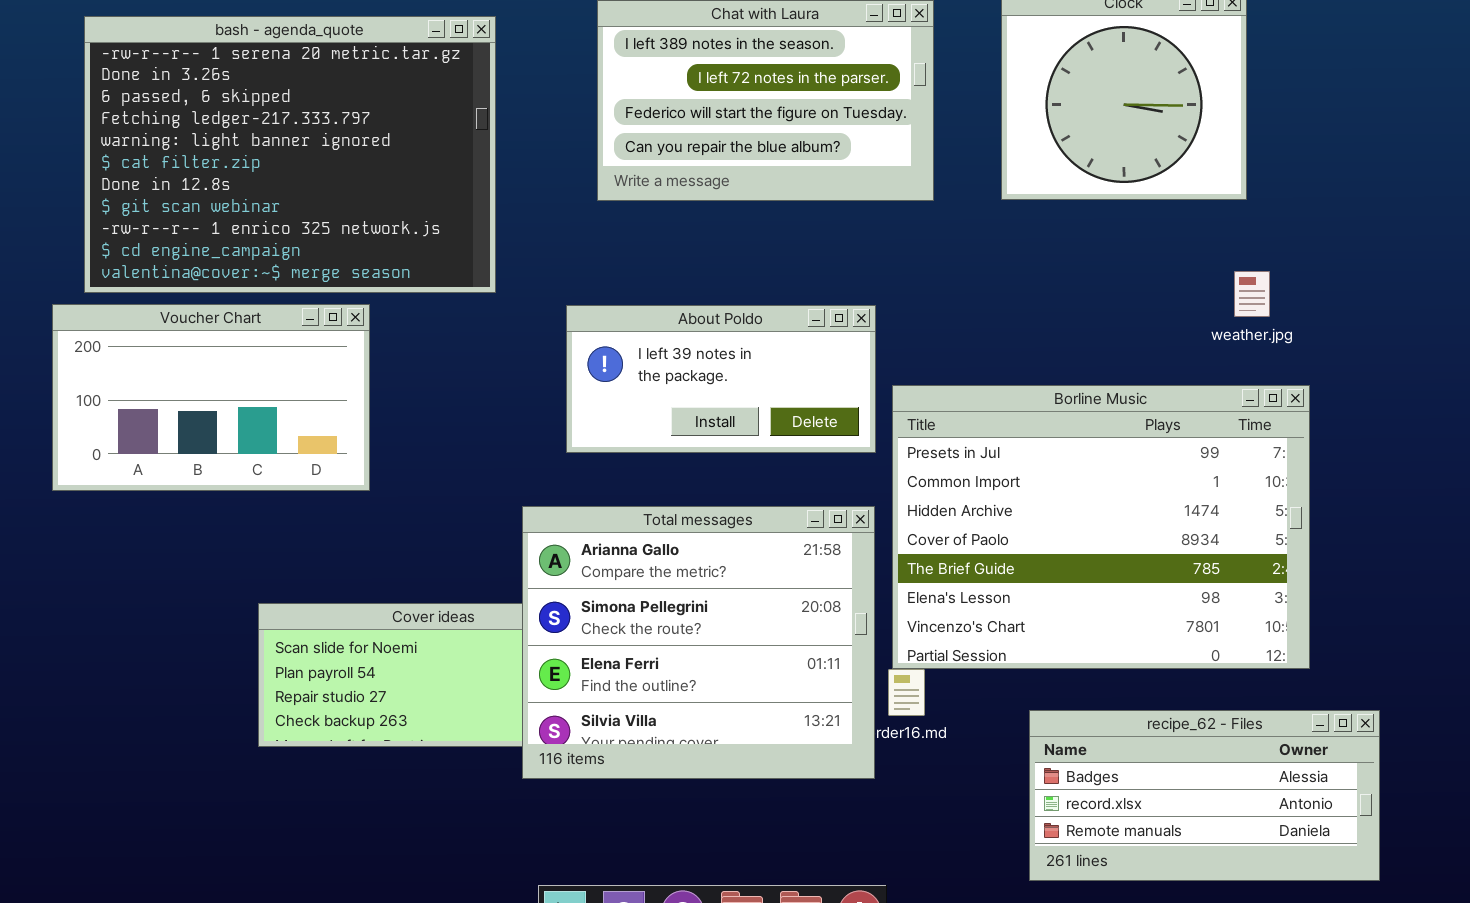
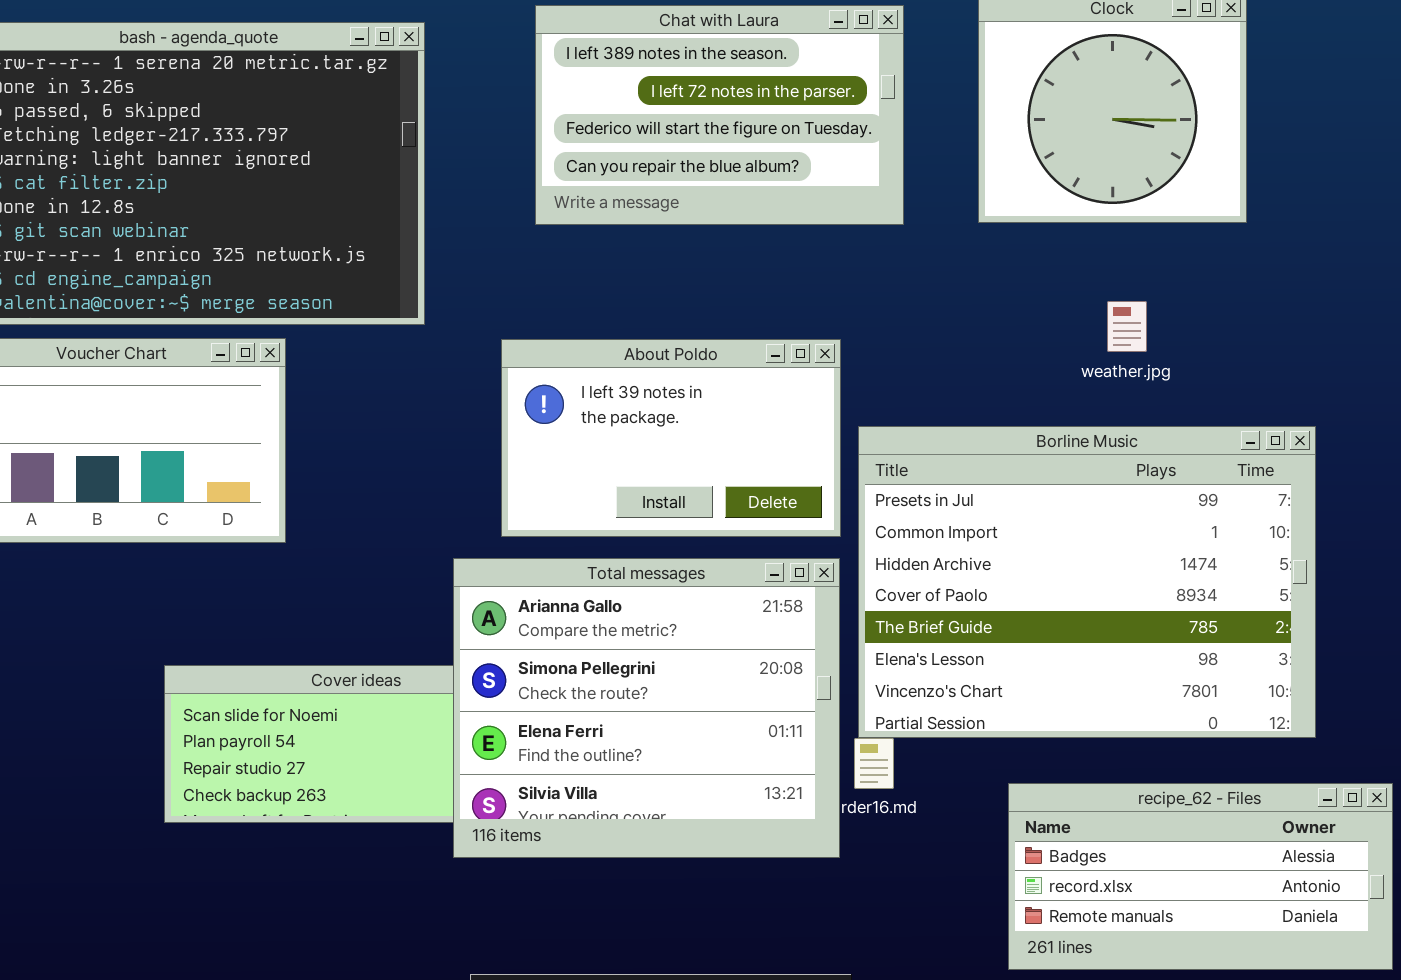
weather.jpg: [1234,271,1270,317] -> [1107,301,1147,352], moved
About Poldo: [566,305,876,453] -> [501,339,841,537], resized

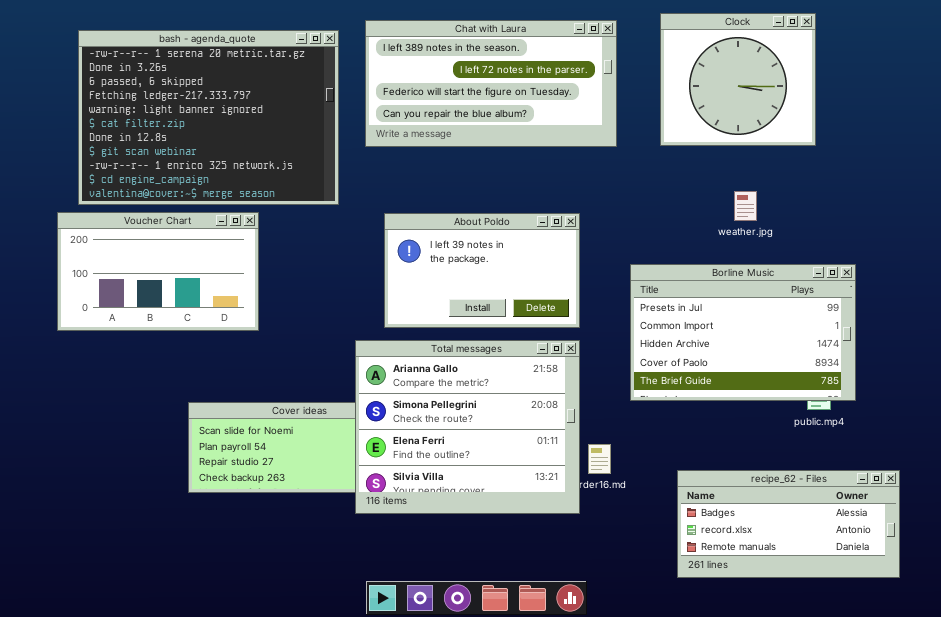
Chat with Laura: [535,5,904,225] -> [365,20,617,147], resized
Borline Music: [858,426,1316,738] -> [630,264,856,401], resized

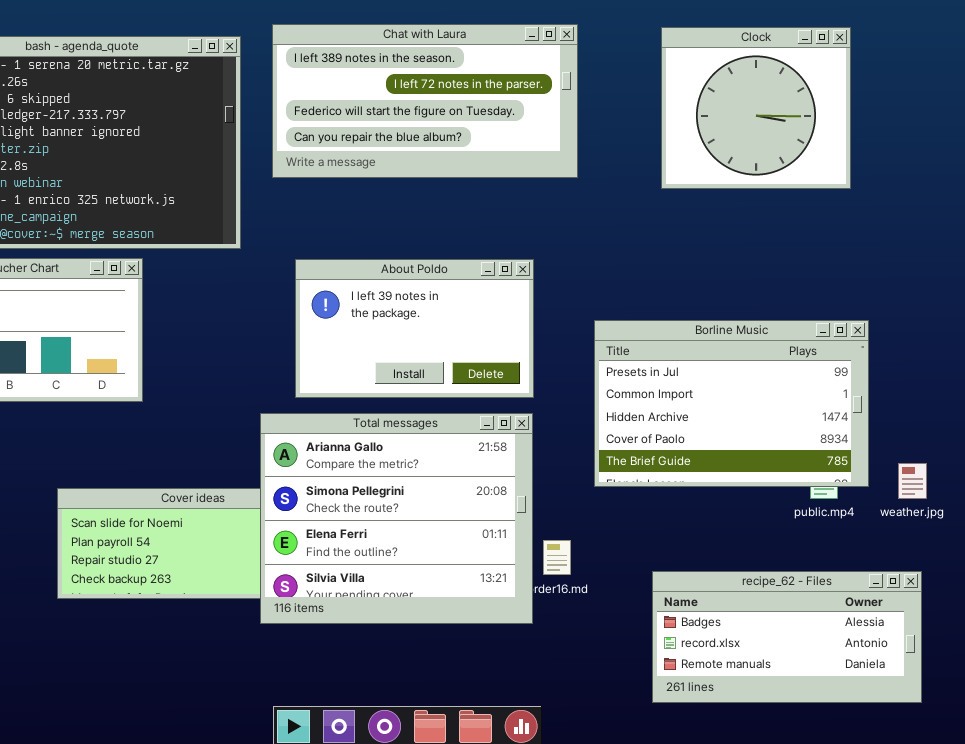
Clock: [660,13,816,146] -> [661,27,851,189], moved
weather.jpg: [734,191,757,221] -> [898,463,927,499], moved

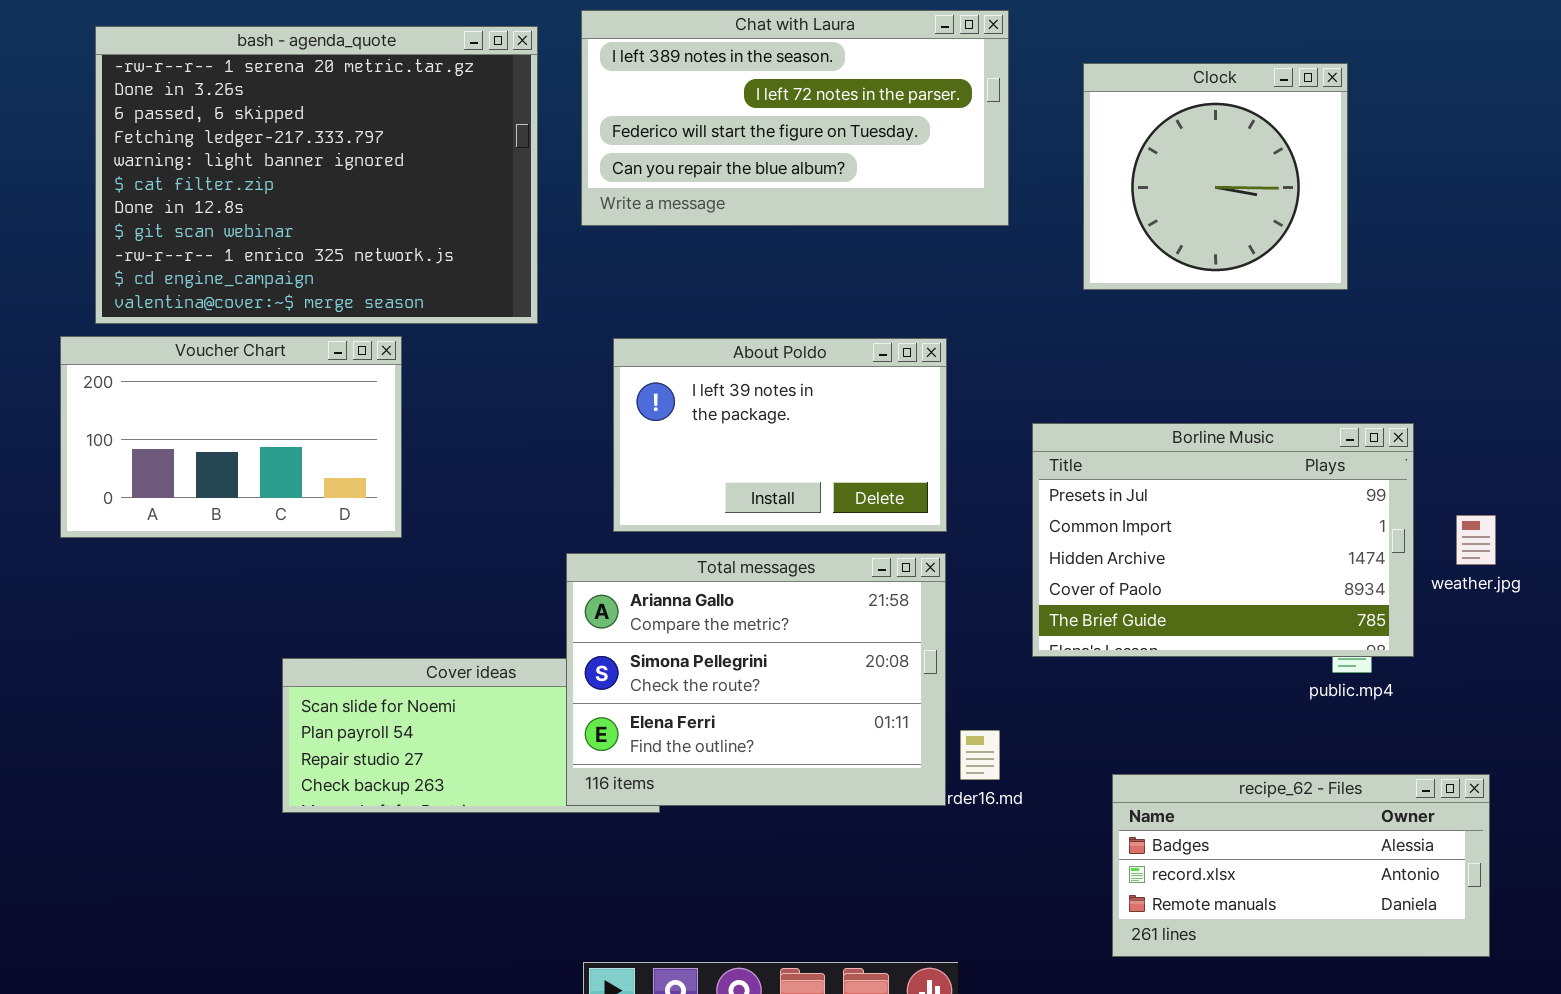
Clock: [661,27,851,189] -> [1083,63,1348,290], moved
Total messages: [260,413,533,624] -> [566,553,946,806], resized
weather.jpg: [898,463,927,499] -> [1456,515,1496,565], moved

